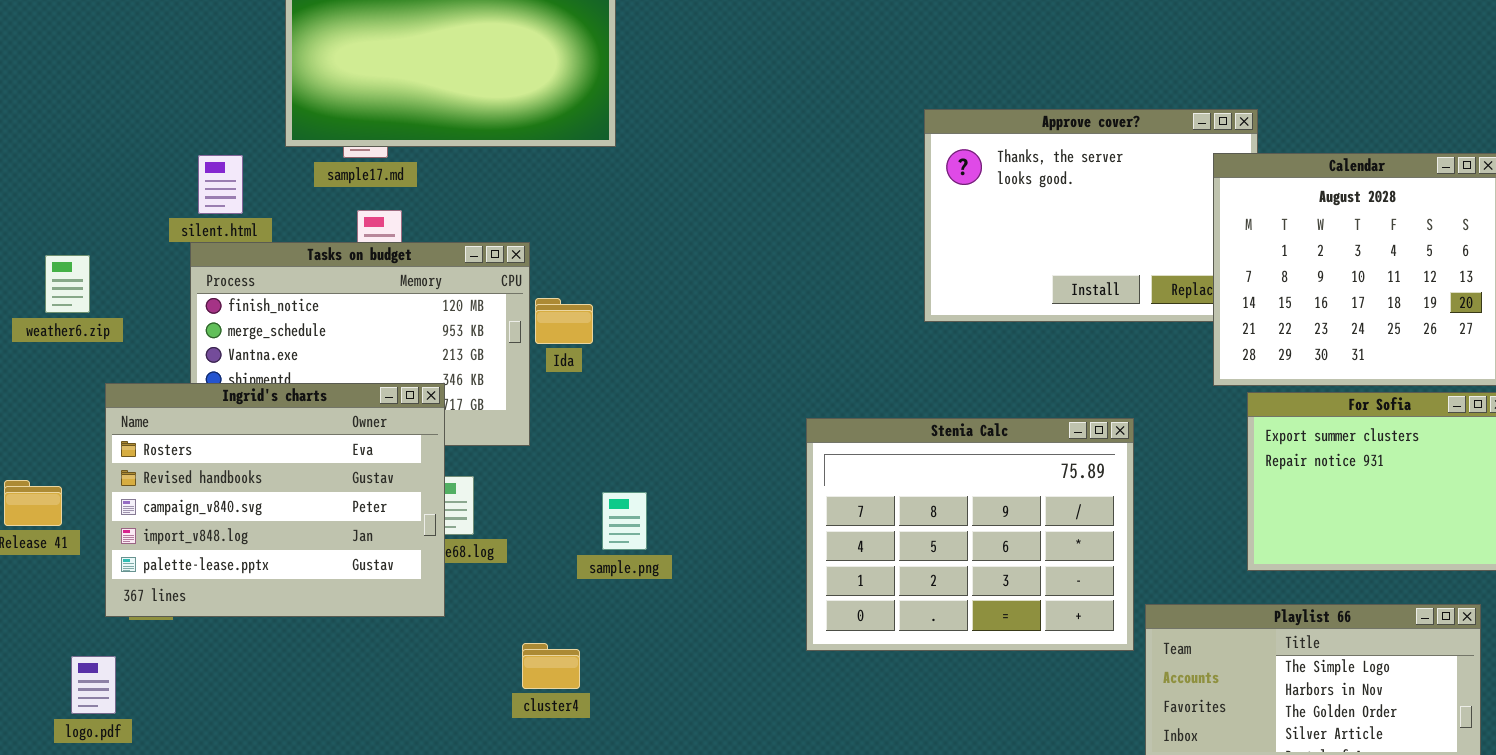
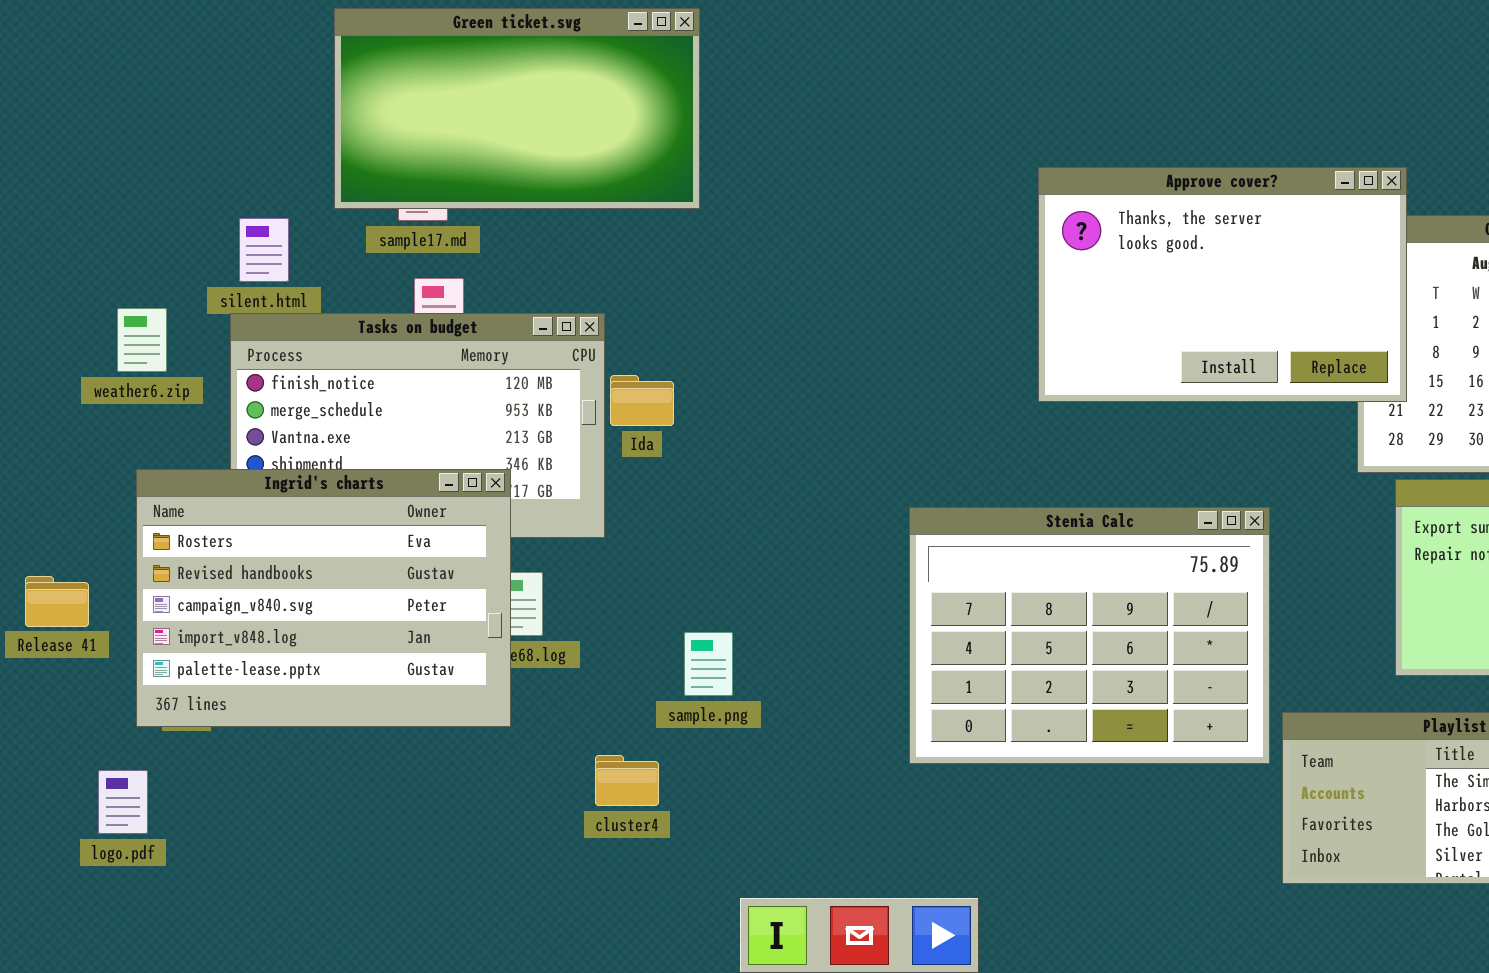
Approve cover?: [924,109,1258,322] -> [1038,167,1407,402], raised
weather6.zip: [45,255,90,313] -> [117,308,167,372], moved
sample.png: [602,492,647,550] -> [684,632,733,696], moved

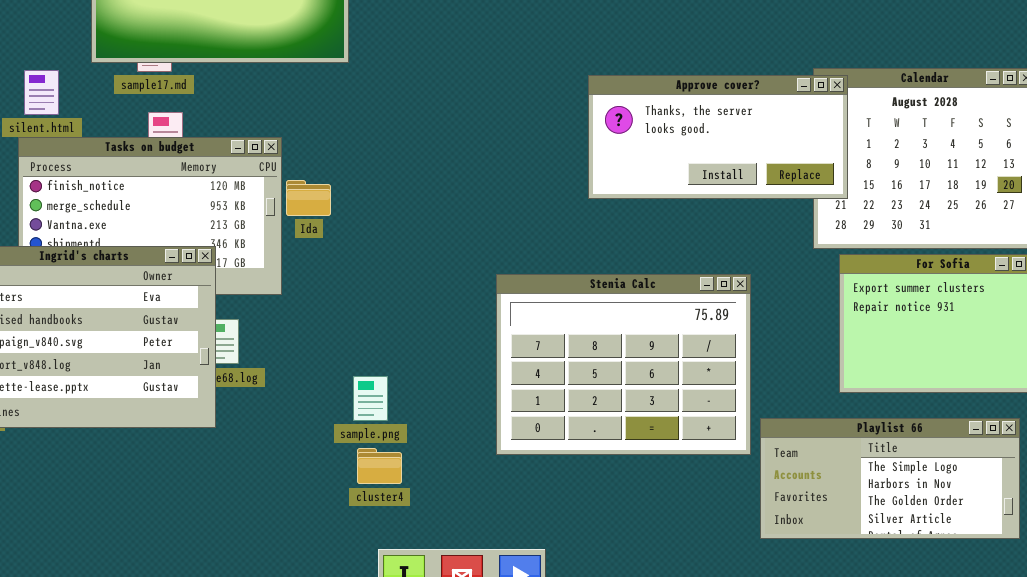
Approve cover?: [1038,167,1407,402] -> [588,75,848,199], resized
sample.png: [684,632,733,696] -> [353,376,388,421], moved
cluster4: [595,755,659,806] -> [357,448,402,484], moved

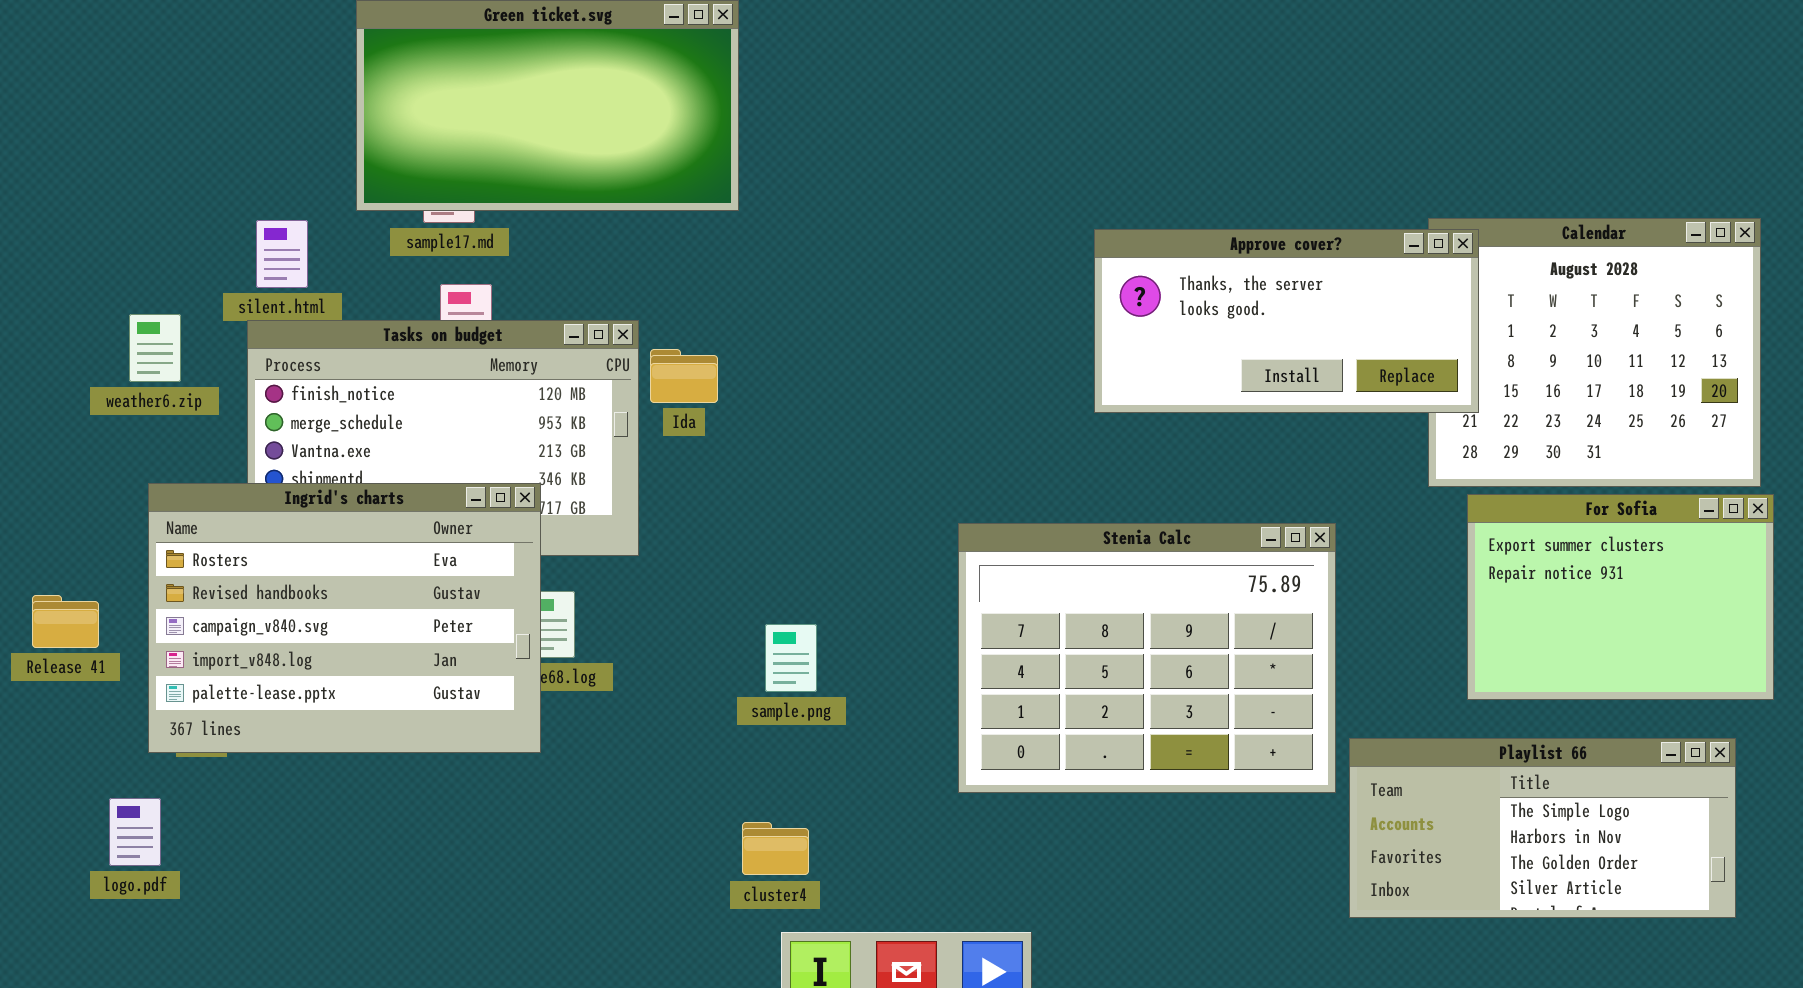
Ida: [286,180,331,216] -> [650,349,718,403], moved
sample.png: [353,376,388,421] -> [765,624,817,692], moved
cluster4: [357,448,402,484] -> [742,822,809,875], moved

